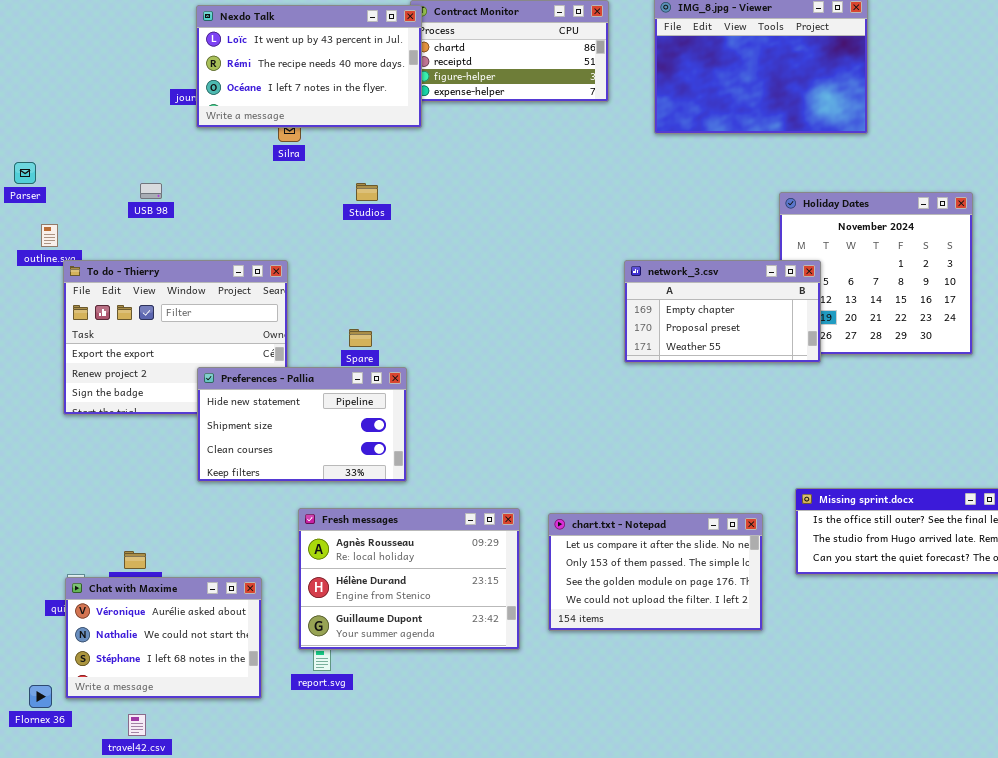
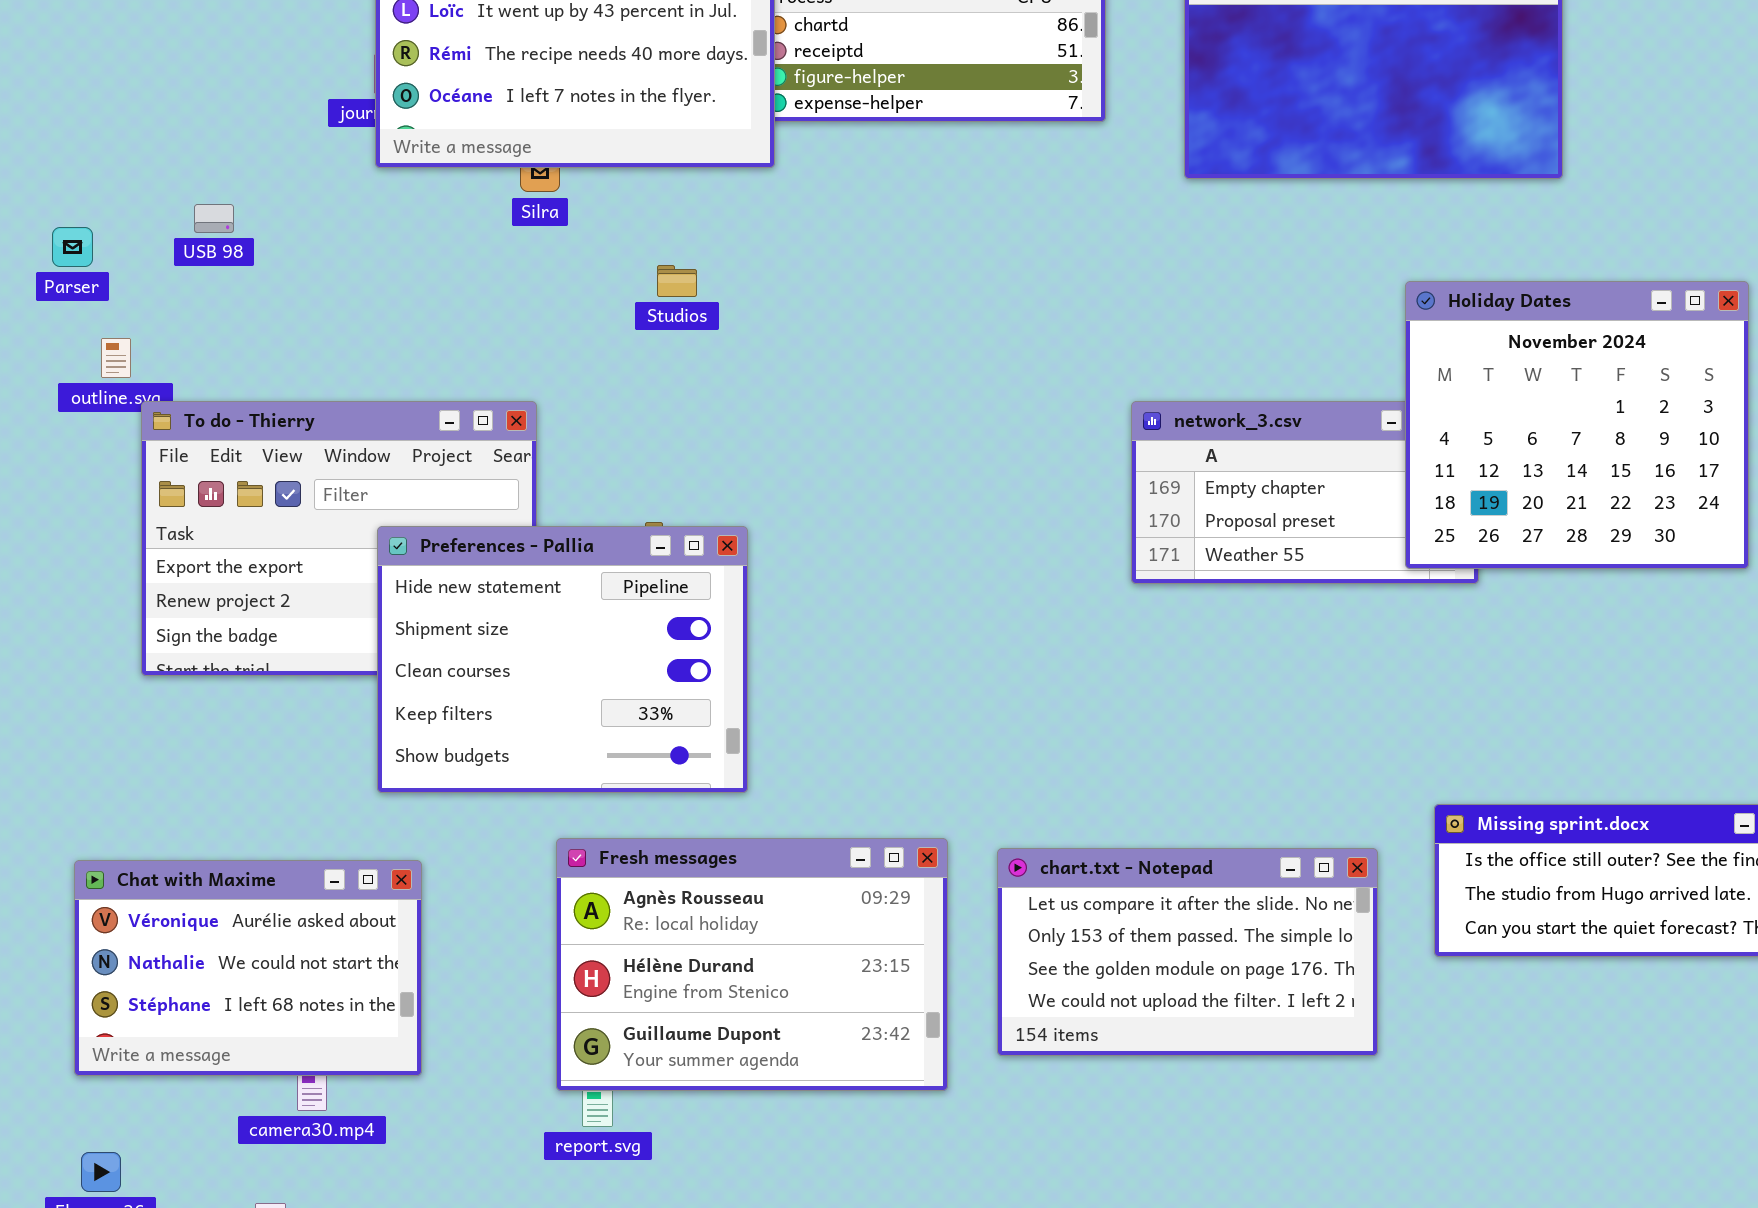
USB 98: [140,183,162,199] -> [194,204,234,233], moved
Holiday Dates: [779,192,973,355] -> [1405,281,1749,569], raised
Preferences - Pallia: [197,367,407,482] -> [377,526,748,793], resized
Chat with Maxime: [65,577,262,699] -> [74,860,422,1076], moved

